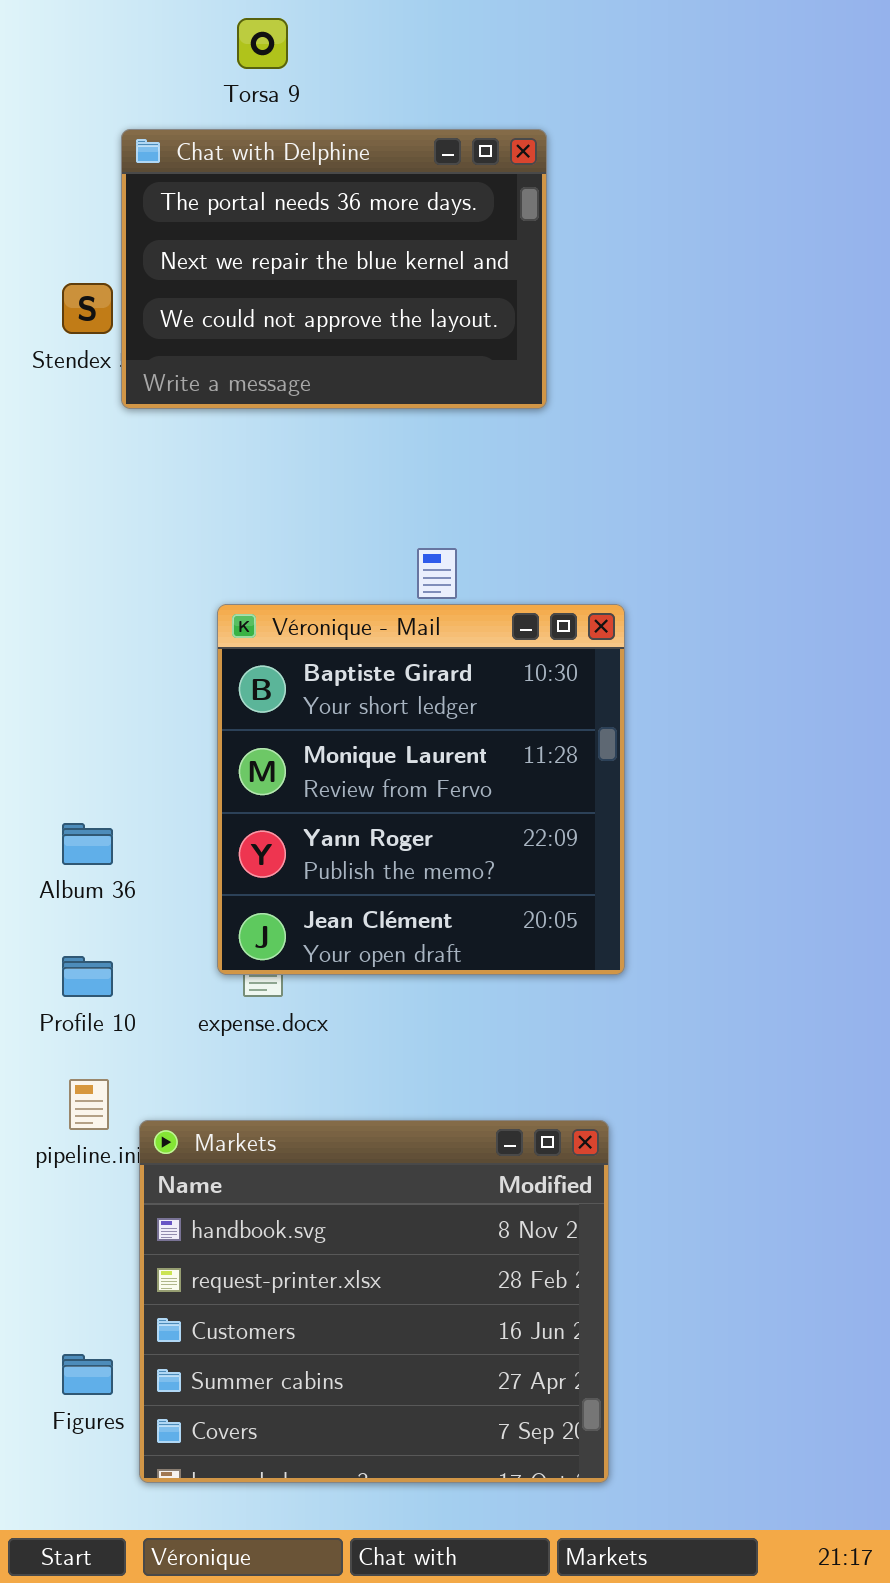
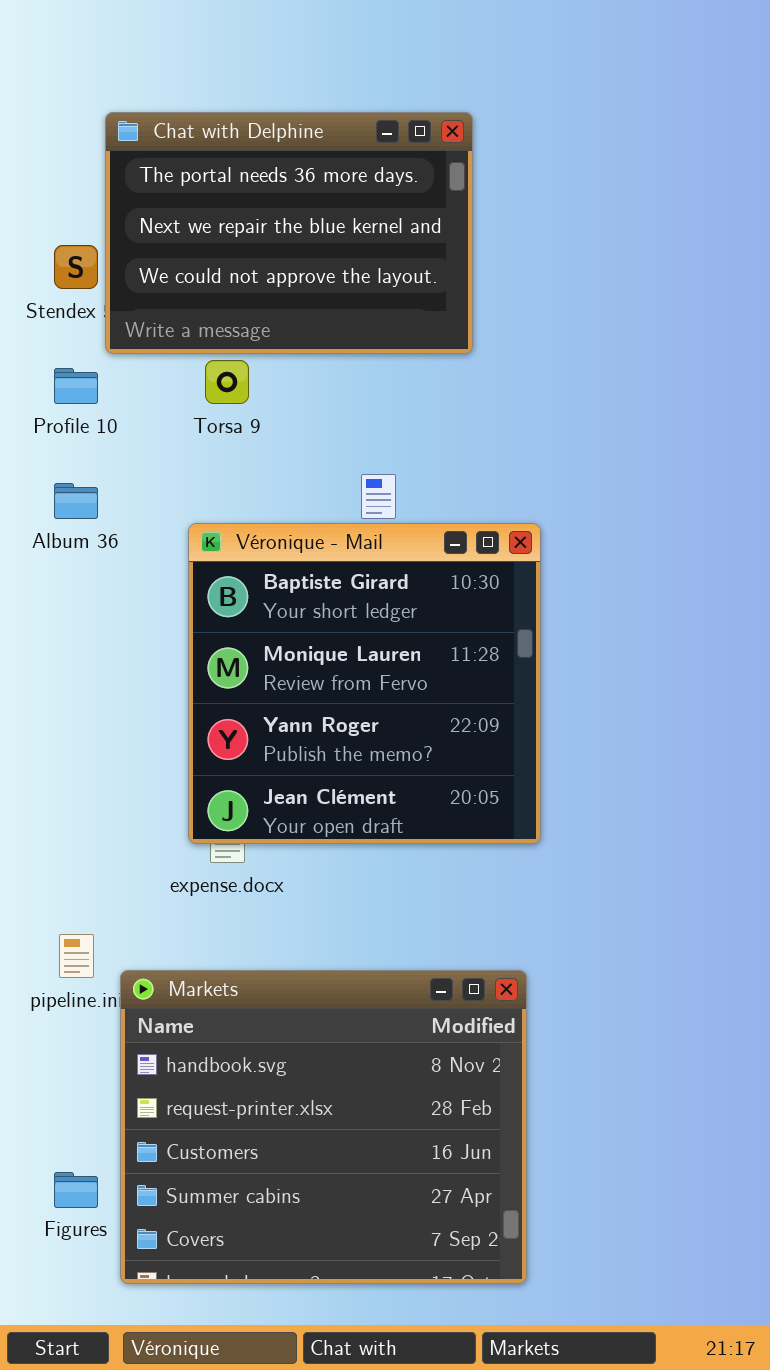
Torsa 9: [237,18,288,69] -> [205,360,249,404], moved
Album 36: [62,823,113,865] -> [54,483,98,519], moved
Profile 10: [62,956,113,997] -> [54,368,98,404], moved

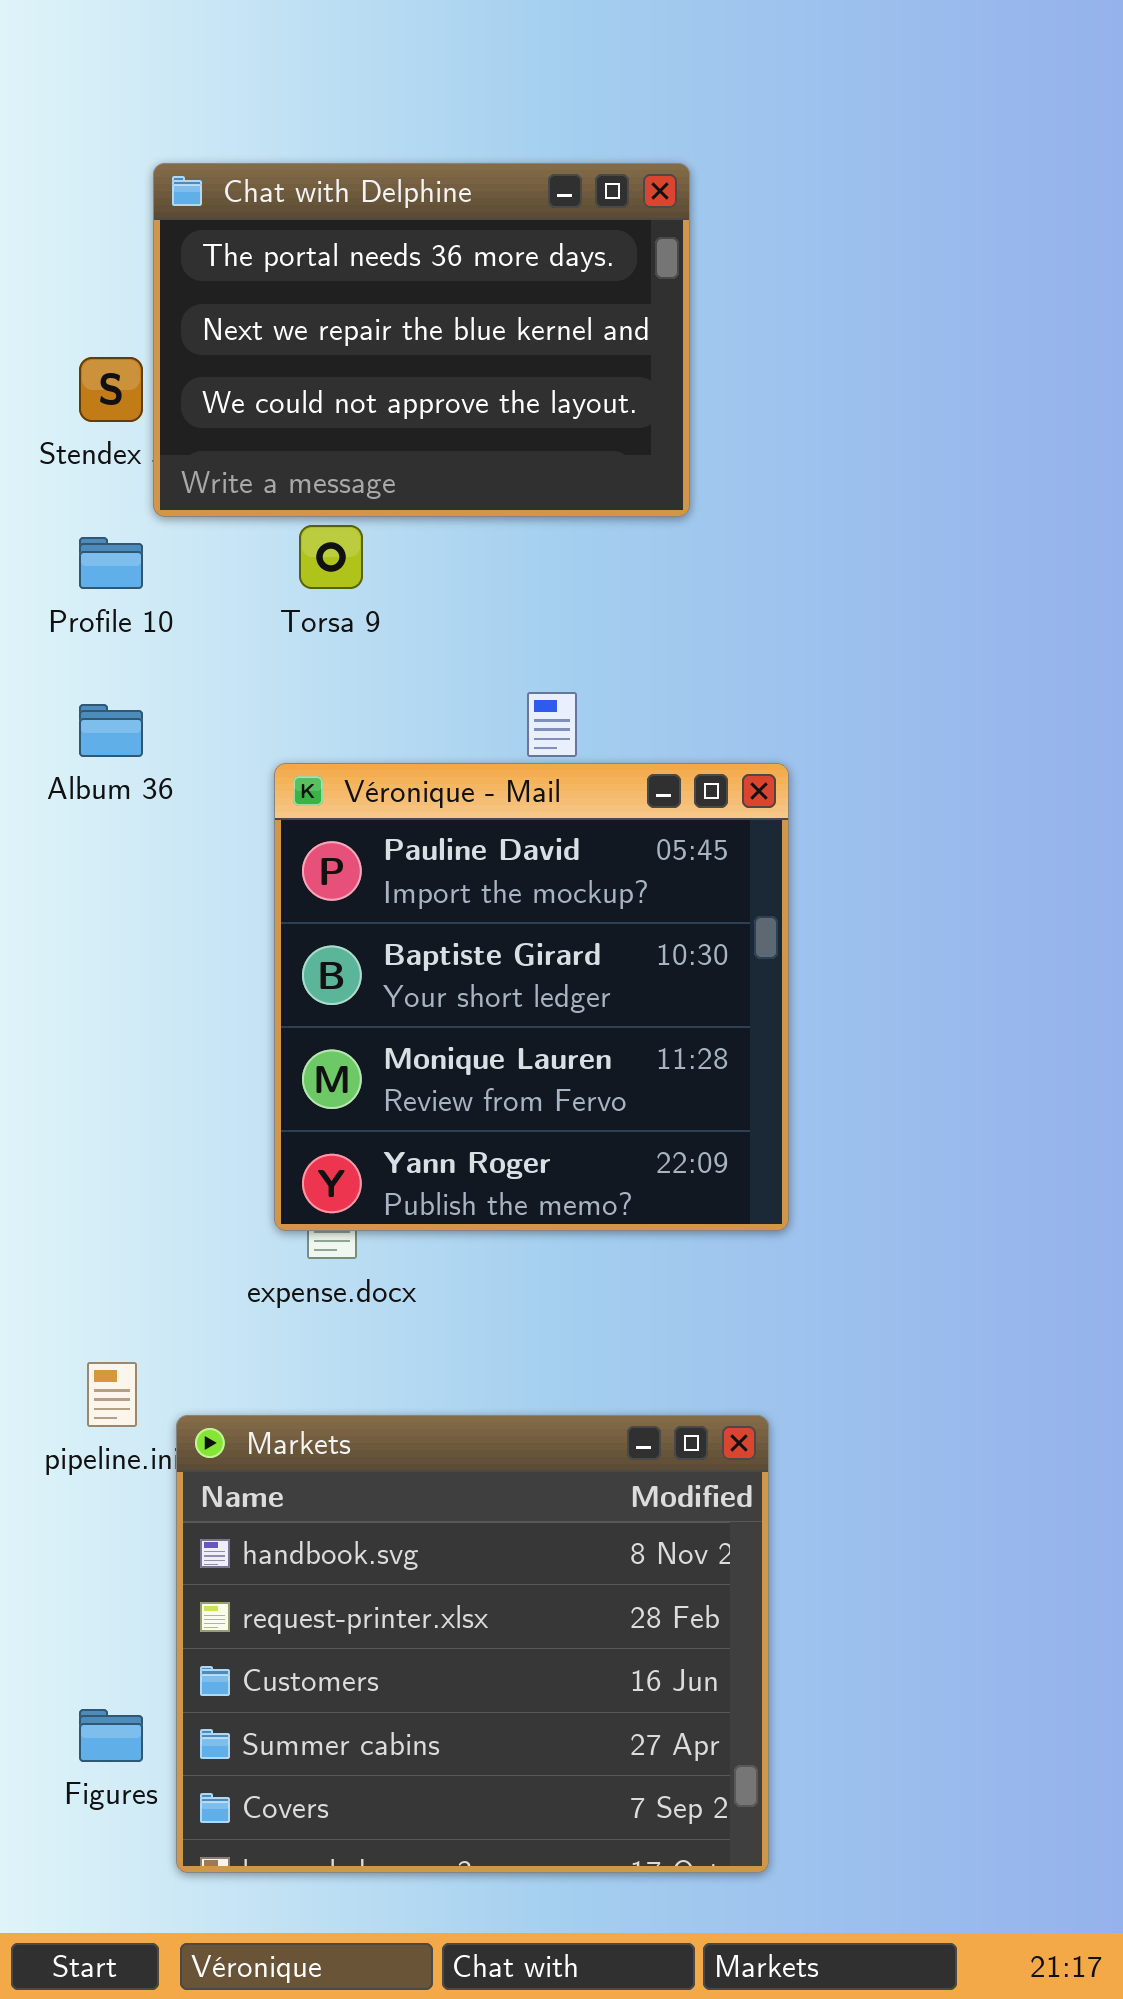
Véronique - Mail: [188,523,541,844] -> [274,763,789,1231], scrolled up 1 row

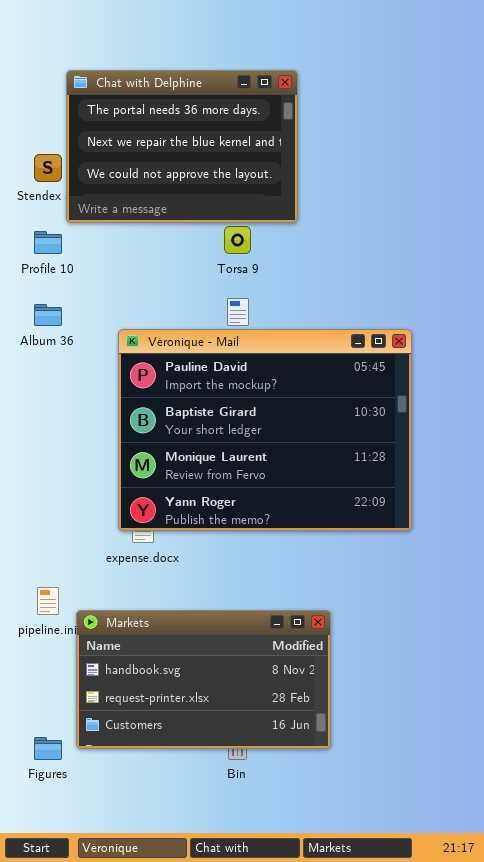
Torsa 9: [299,525,363,589] -> [224,226,251,254], moved
Véronique - Mail: [274,763,789,1231] -> [118,329,412,531], resized
Markets: [176,1415,769,1873] -> [76,610,331,749], resized

